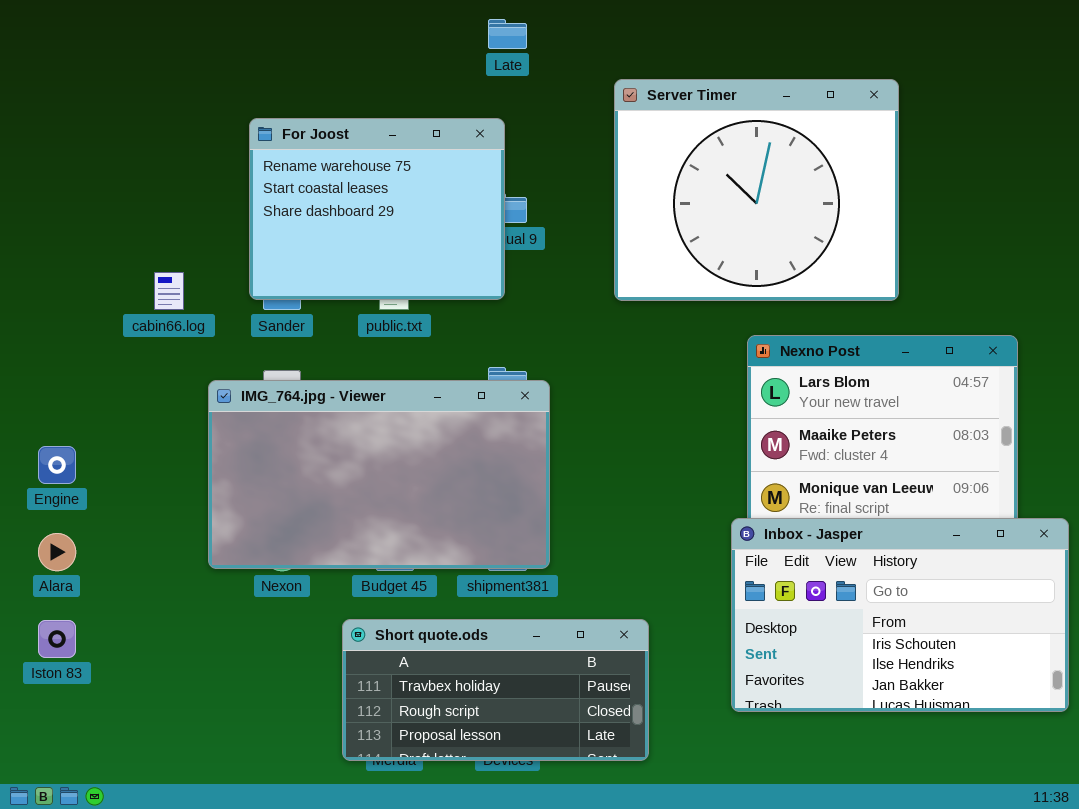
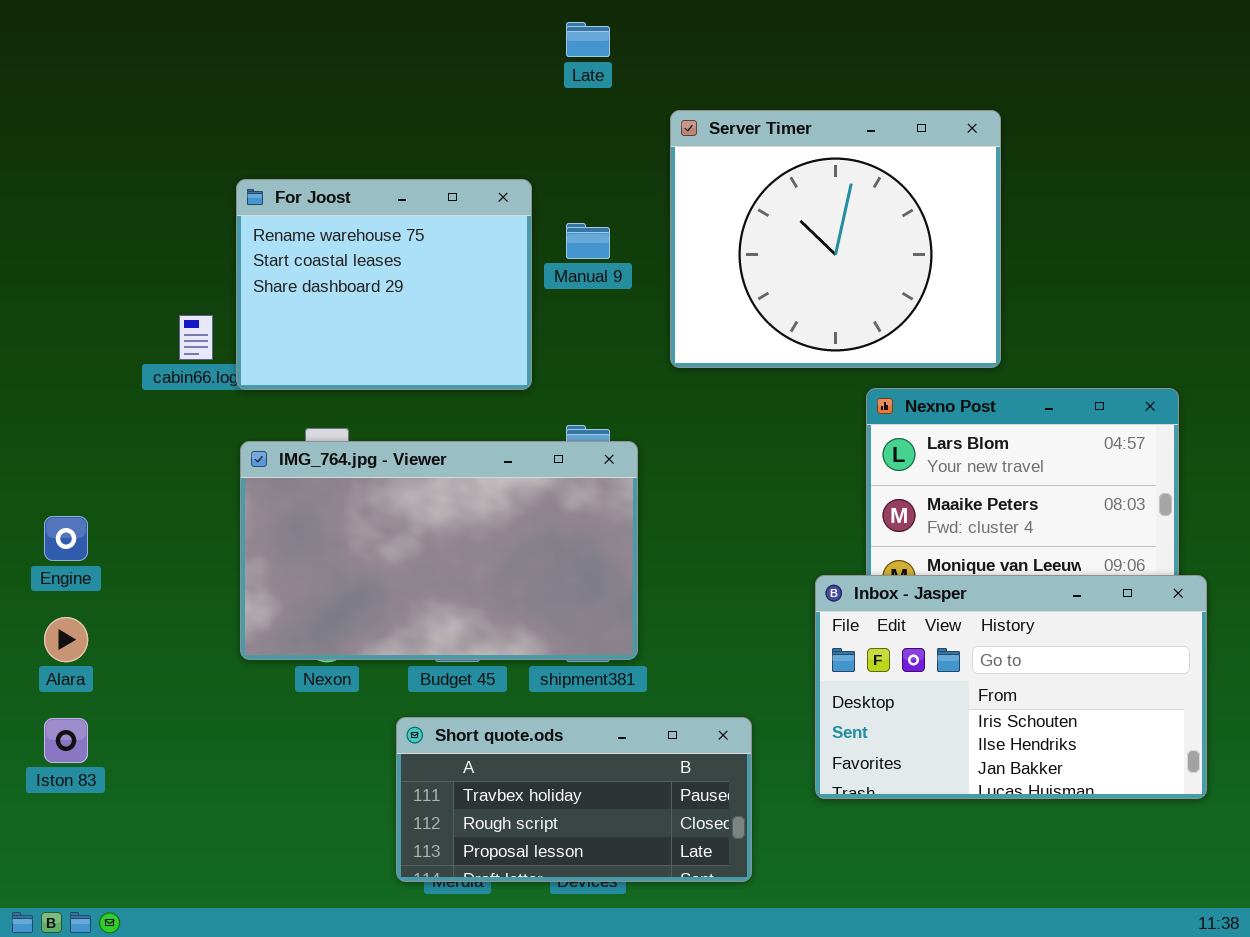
Server Timer: [614,79,899,301] -> [670,110,1001,368], moved
For Joost: [249,118,505,300] -> [236,179,532,390], moved
Inbox - Jasper: [731,518,1069,712] -> [815,575,1207,799], moved

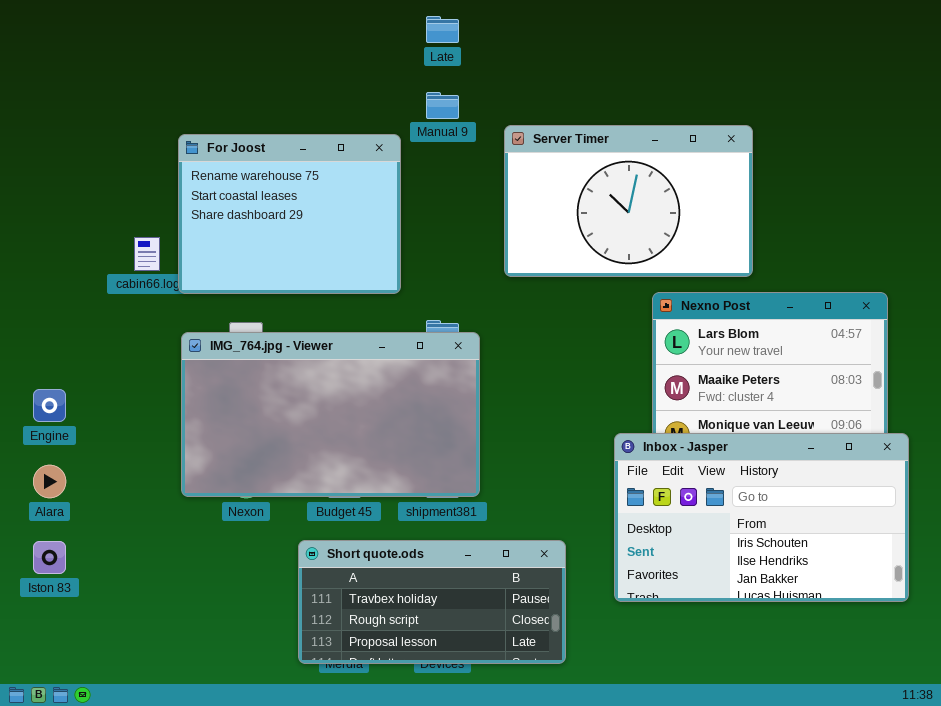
Server Timer: [670,110,1001,368] -> [504,125,753,277], resized
Manual 9: [566,223,610,259] -> [426,92,459,119], moved

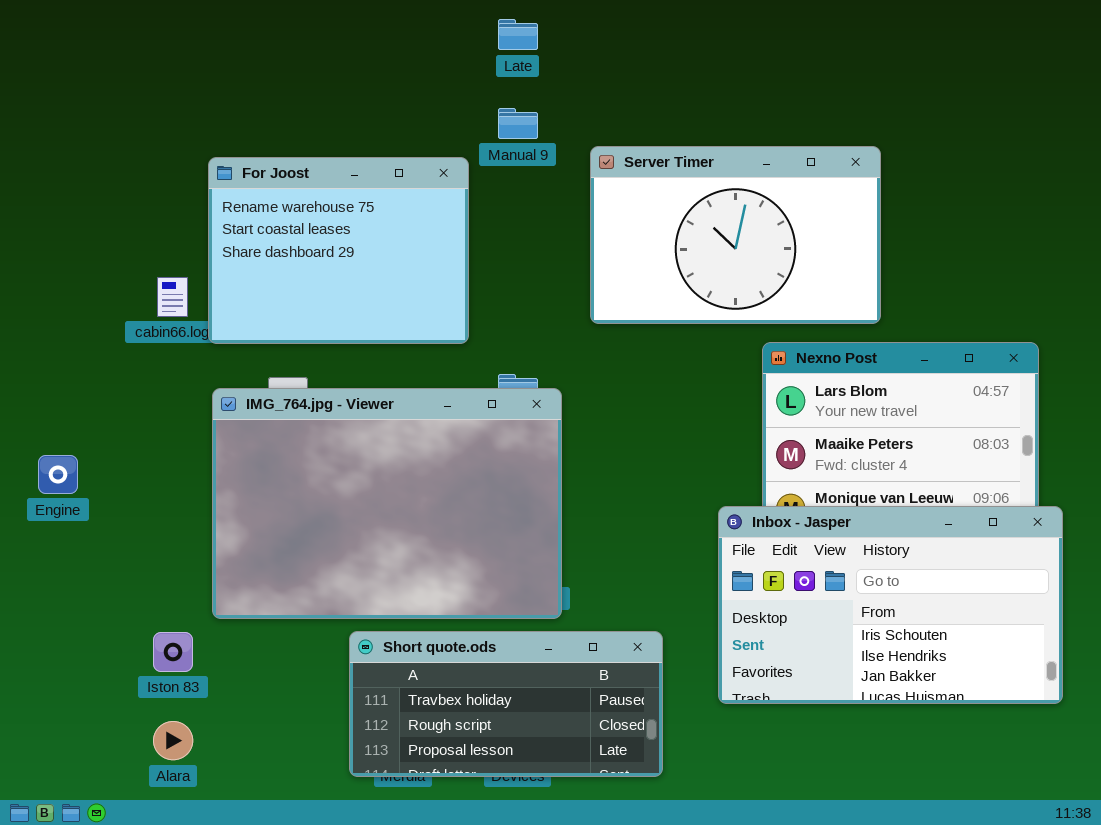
IMG_764.jpg - Viewer: [181,332,480,497] -> [212,388,562,619], resized
Alara: [33,465,66,498] -> [153,721,193,760], moved
Iston 83: [33,541,66,574] -> [153,632,193,672], moved

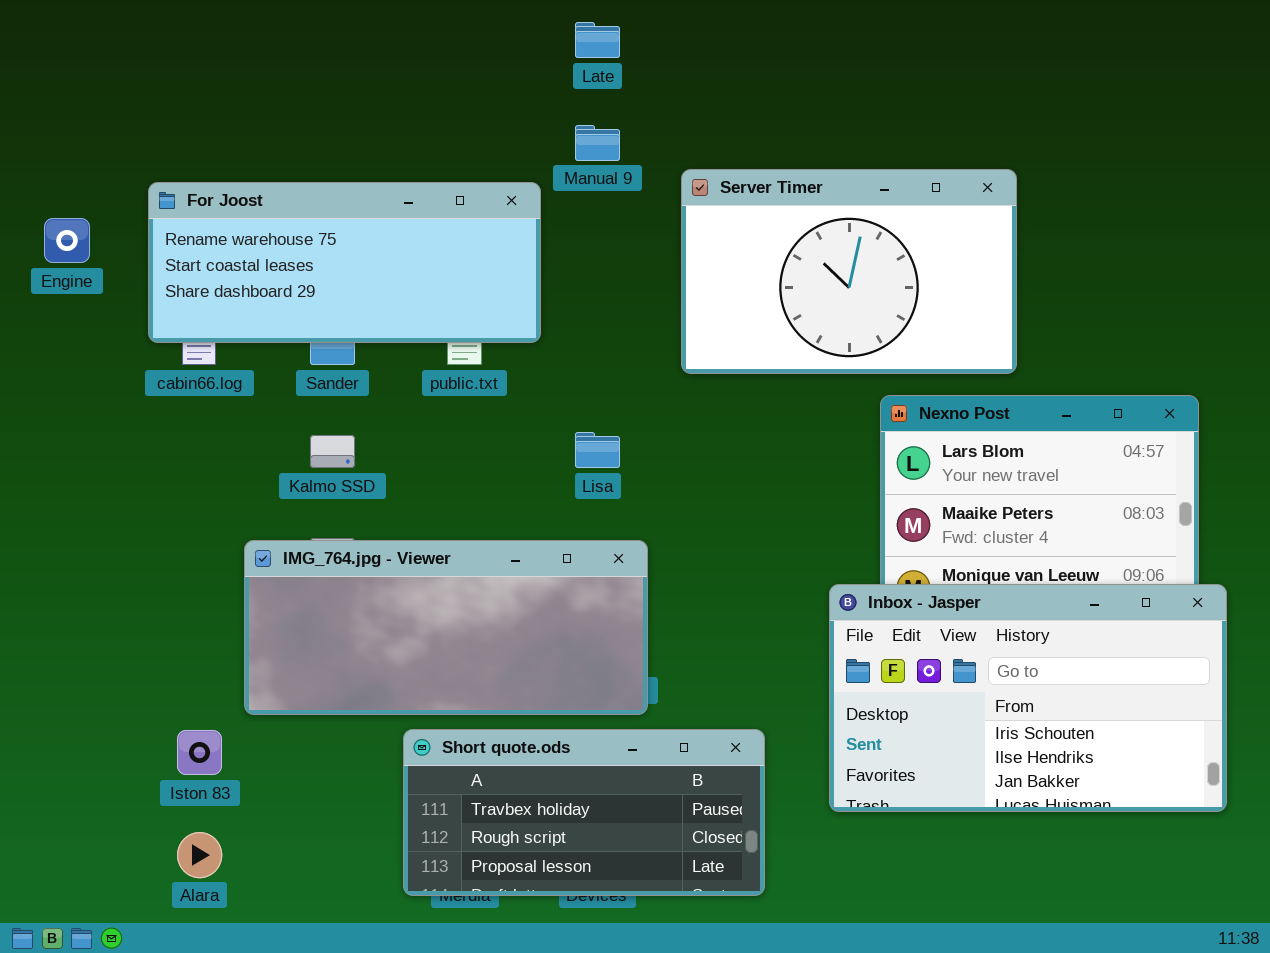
For Joost: [208,157,469,344] -> [148,182,541,343], resized
IMG_764.jpg - Viewer: [212,388,562,619] -> [244,540,648,715], resized
Engine: [38,455,78,494] -> [44,218,90,263], moved

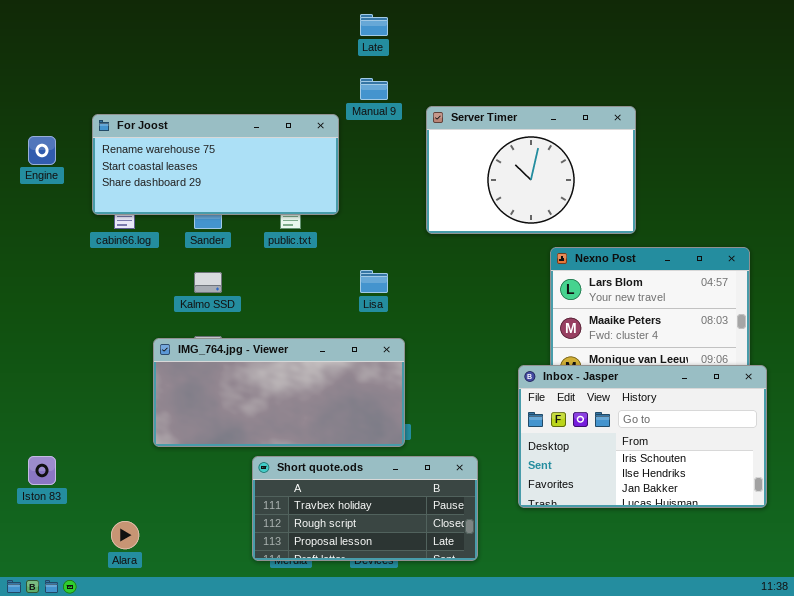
Iston 83: [177,730,222,775] -> [28,456,56,485], moved

